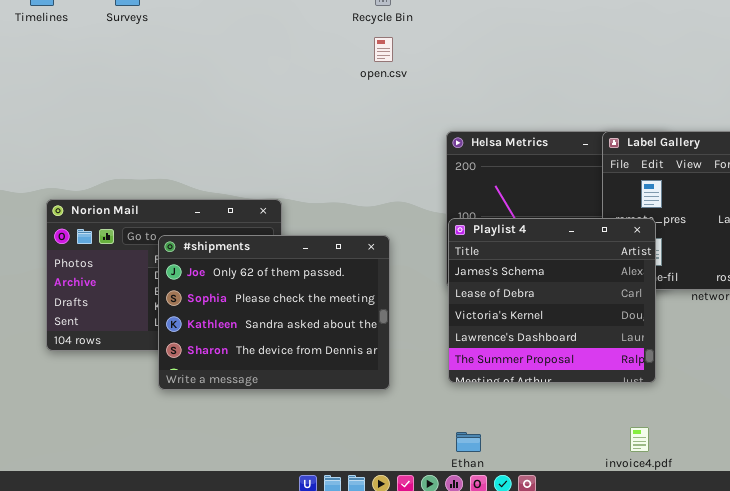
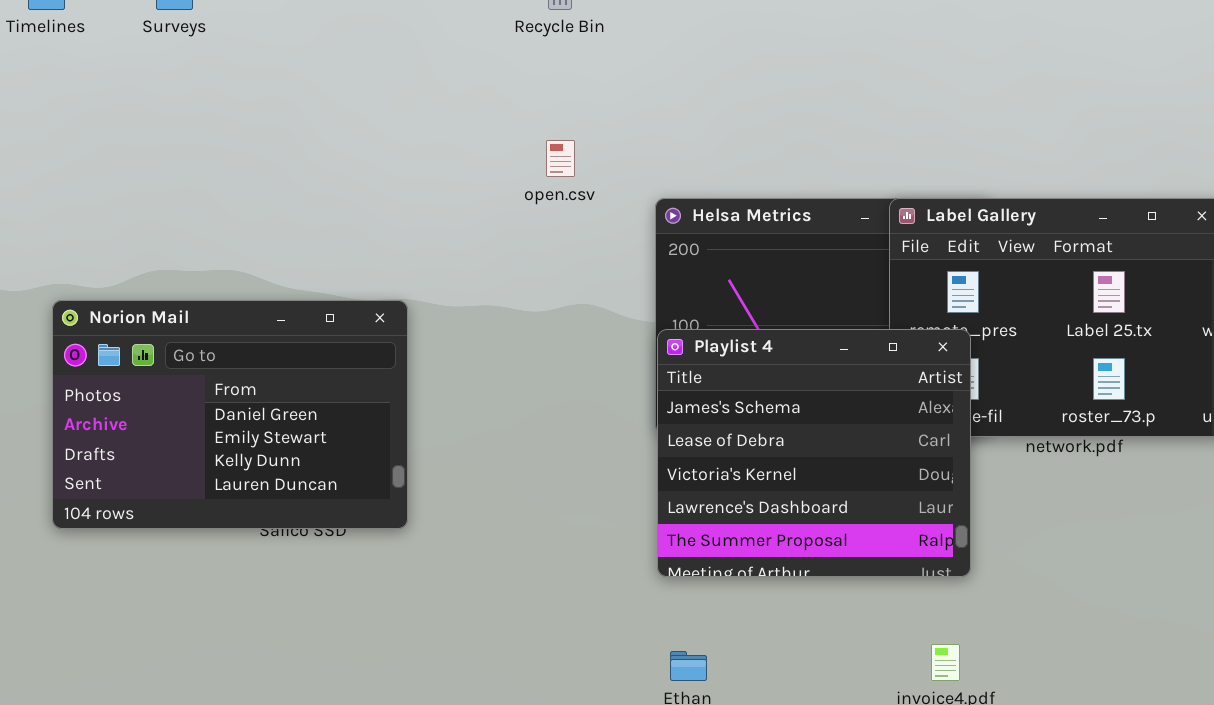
open.csv: [374,37,393,62] -> [546,140,575,177], moved
#shipments: [158,235,390,390] -> none, closed

